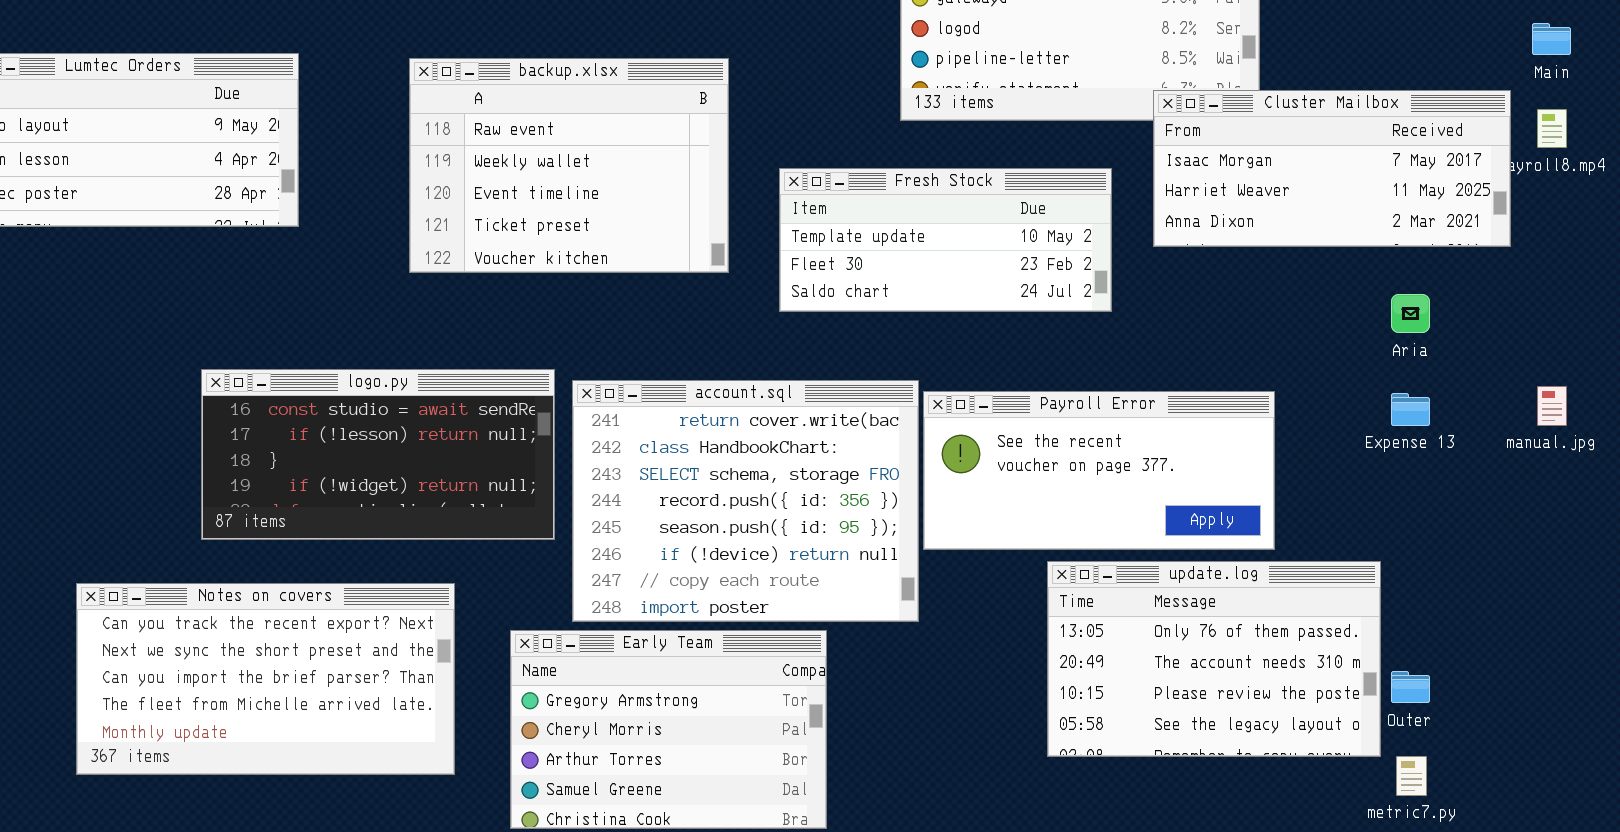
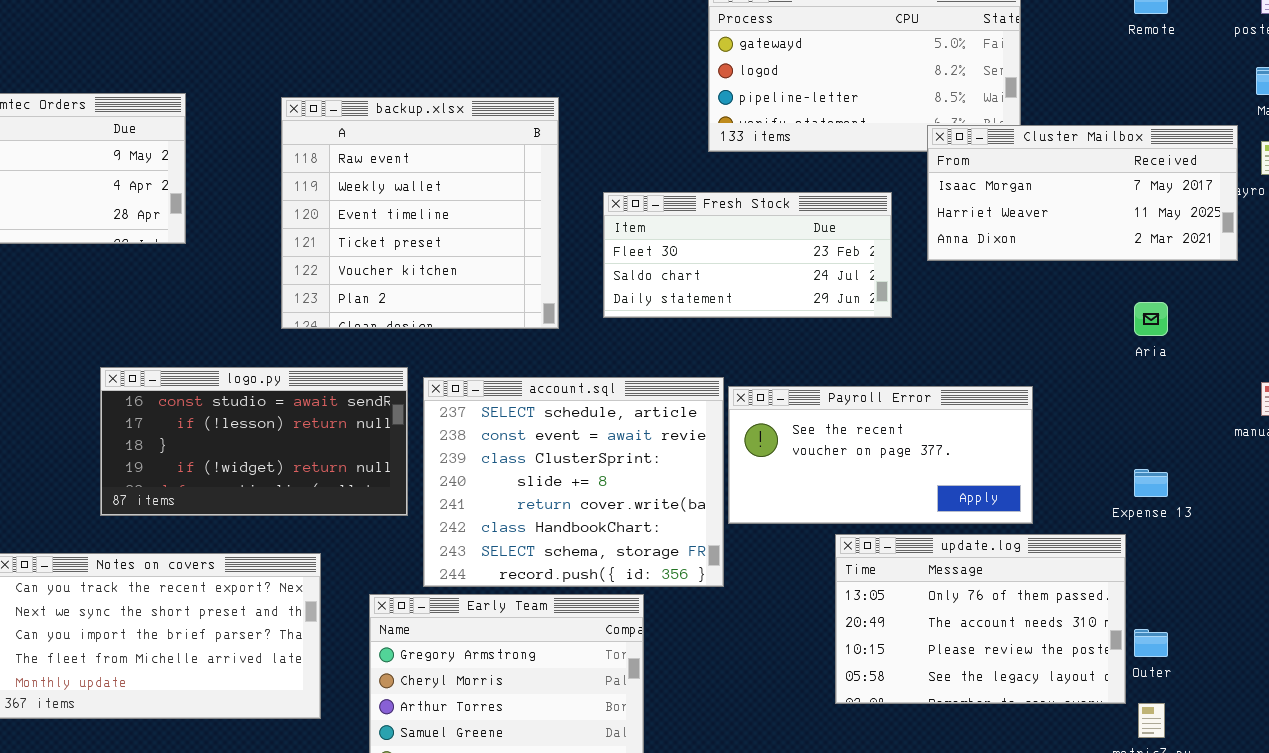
backup.xlsx: [409,58,729,273] -> [281,97,559,329], resized
Fresh Stock: [779,168,1112,312] -> [603,192,892,318], scrolled down 1 row
account.sql: [572,380,919,622] -> [423,377,724,587], scrolled up 4 rows
Expense 13: [1391,393,1430,426] -> [1134,469,1168,497], moved

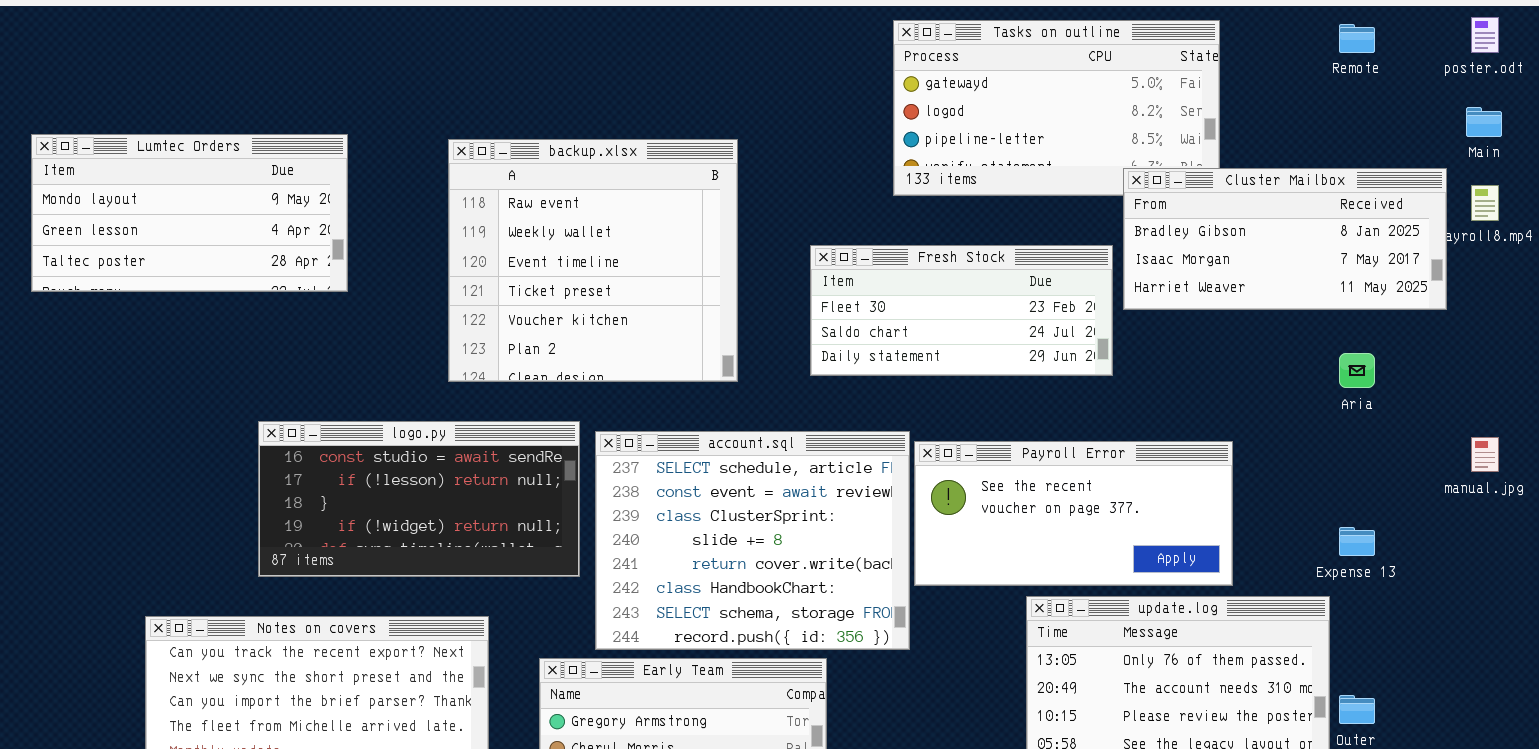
Cluster Mailbox: [927,125,1238,261] -> [1123,168,1447,310], scrolled up 1 row
Fresh Stock: [603,192,892,318] -> [810,245,1113,376], moved

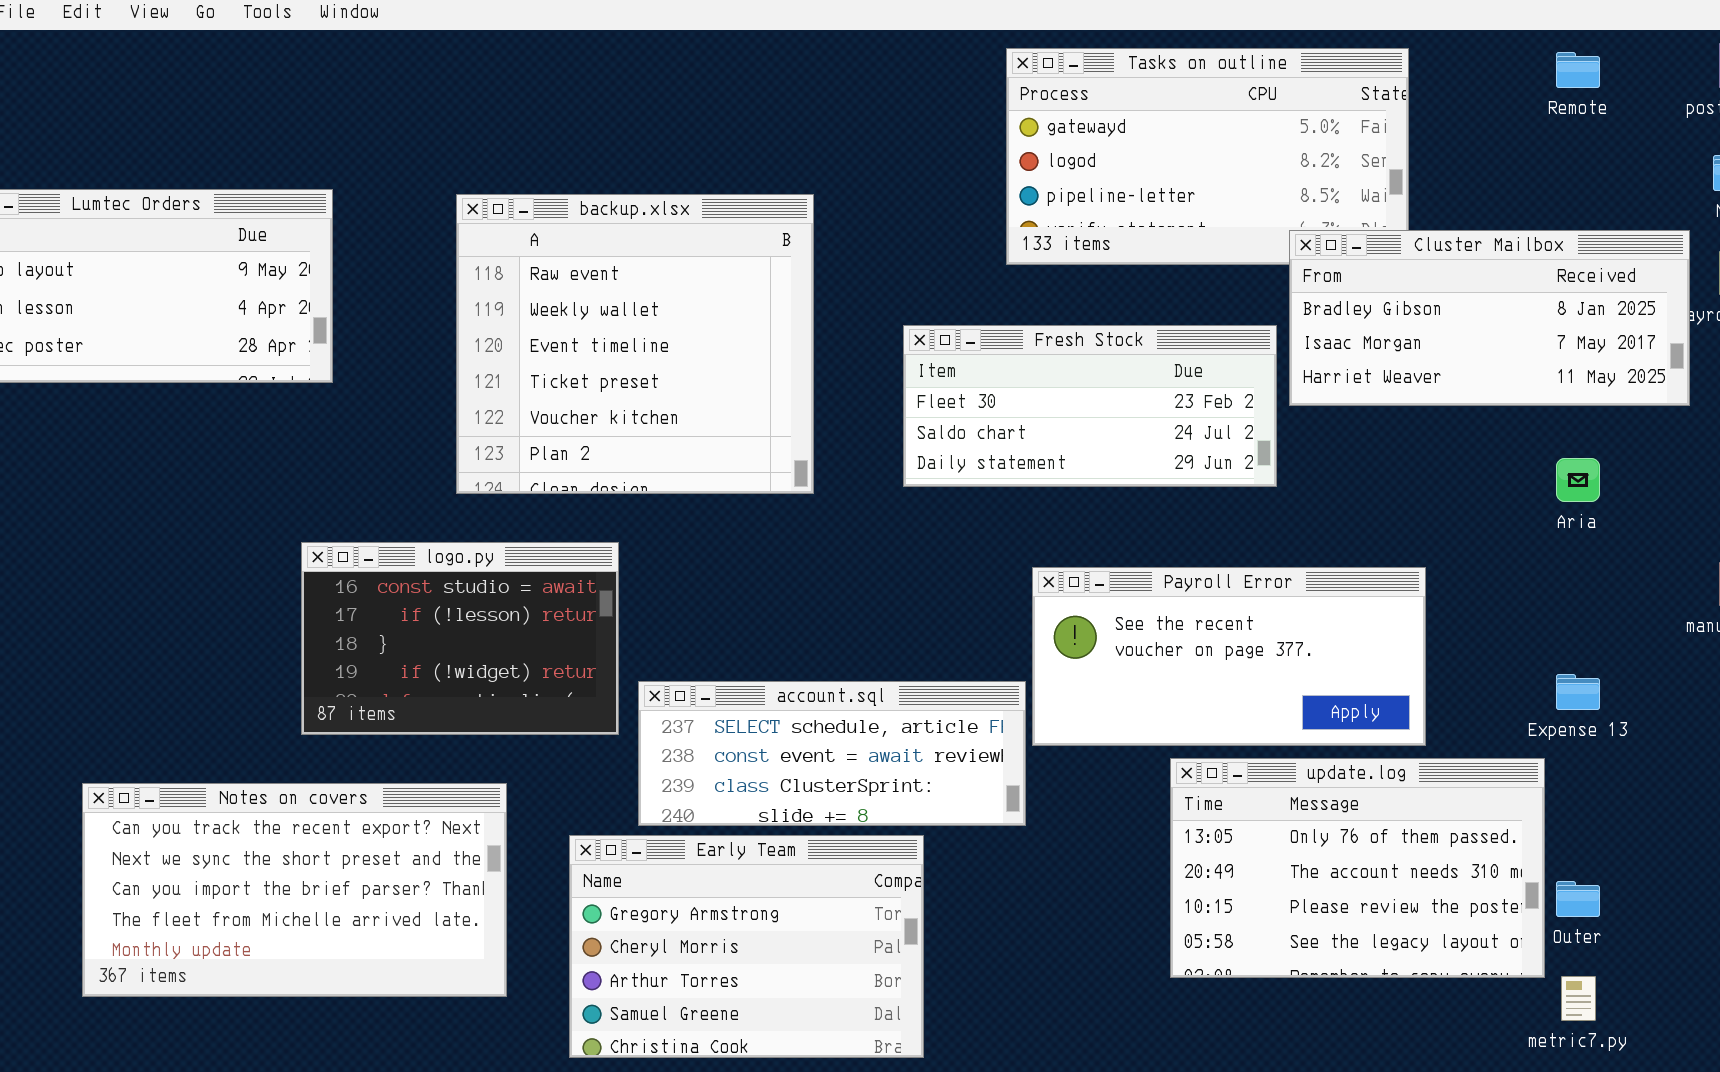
logo.py: [258,421,580,577] -> [301,542,619,735], resized
account.sql: [595,431,910,650] -> [638,681,1026,826], resized

